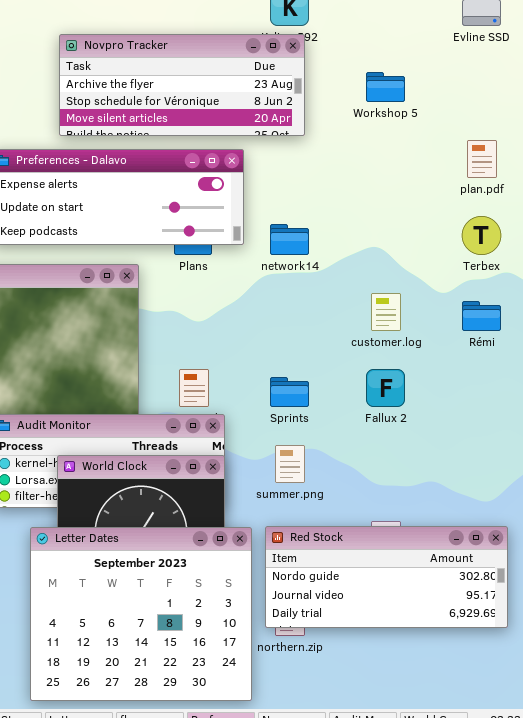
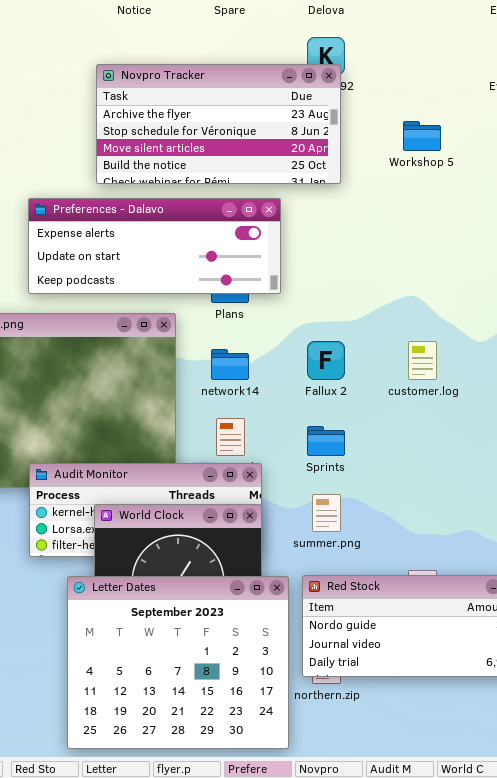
Novpro Tracker: [59,34,305,136] -> [96,64,341,184], resized
network14: [270,224,309,255] -> [211,349,249,380], moved
Fallux 2: [366,369,405,407] -> [307,341,345,380], moved

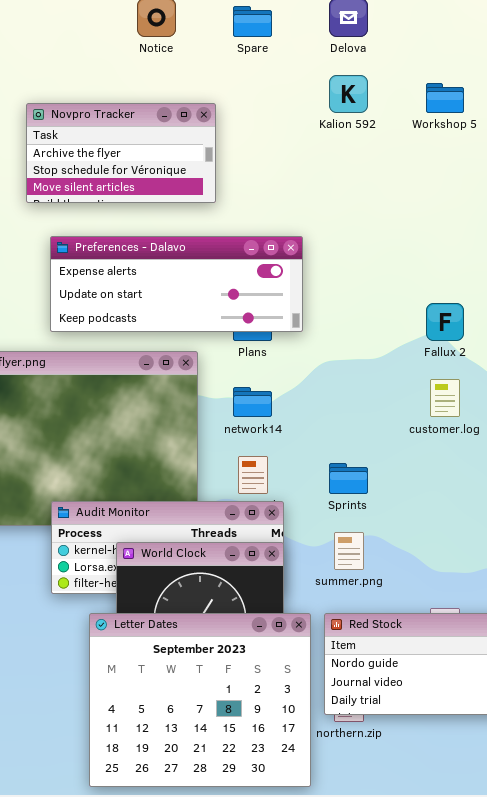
Novpro Tracker: [96,64,341,184] -> [26,103,216,203], moved, resized
Workshop 5: [403,121,441,151] -> [426,83,464,113], moved
Fallux 2: [307,341,345,380] -> [426,303,464,341], moved

